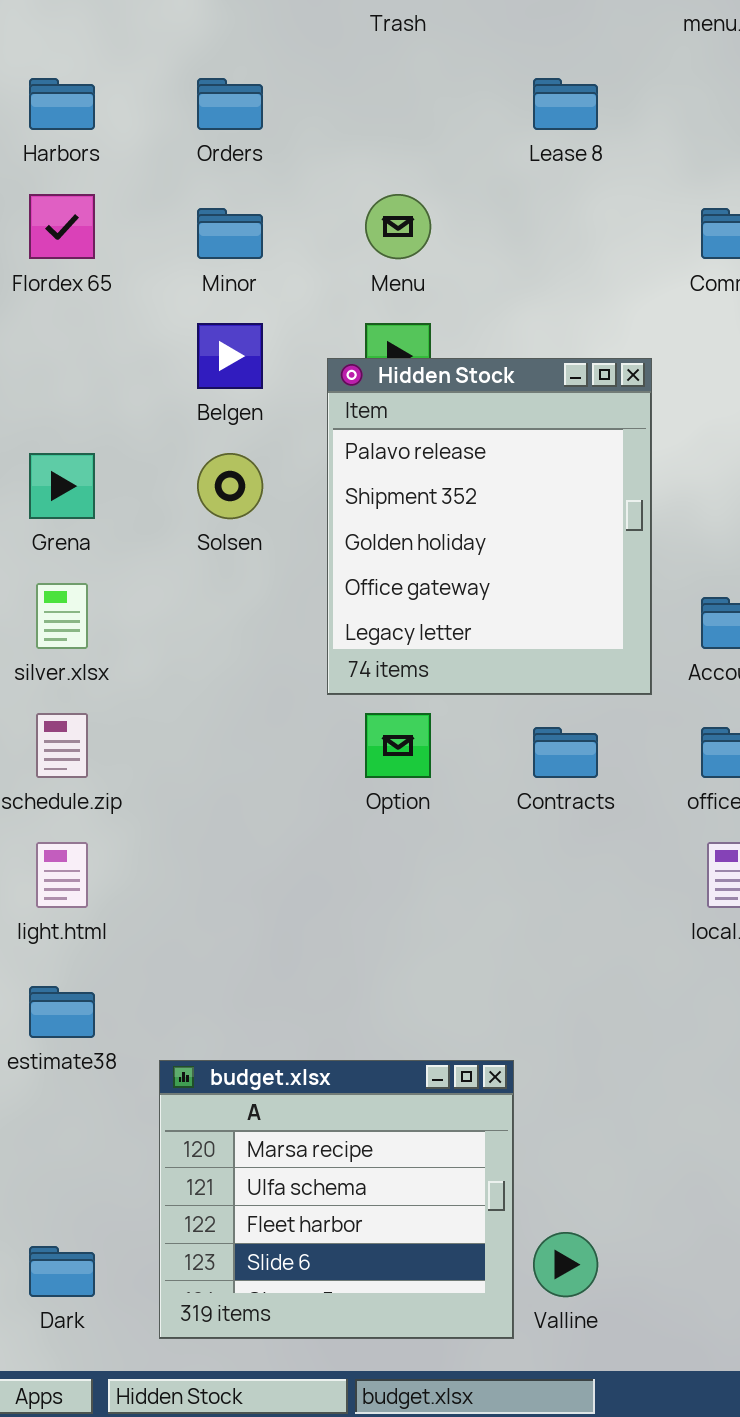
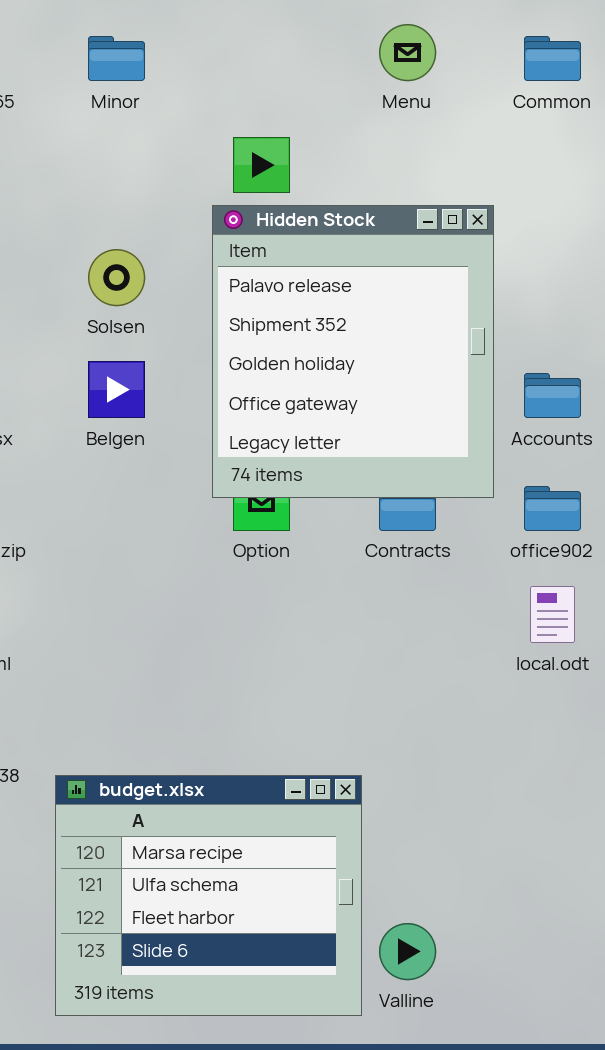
Menu: [365,194,431,259] -> [379,24,436,81], moved
Belgen: [197,323,263,389] -> [88,361,145,418], moved
Hidden Stock: [327,358,652,695] -> [212,205,494,498], moved

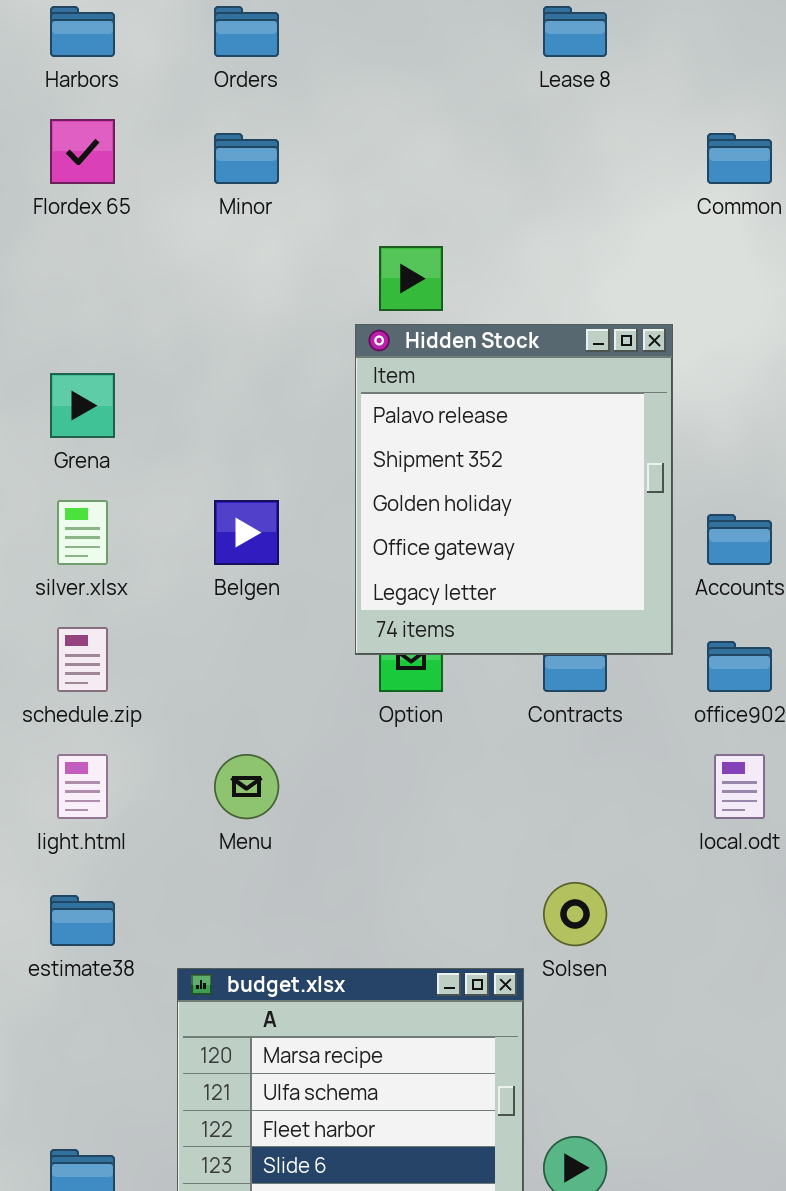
Menu: [379,24,436,81] -> [214,754,279,819], moved
Solsen: [88,249,145,306] -> [543,882,607,946], moved

